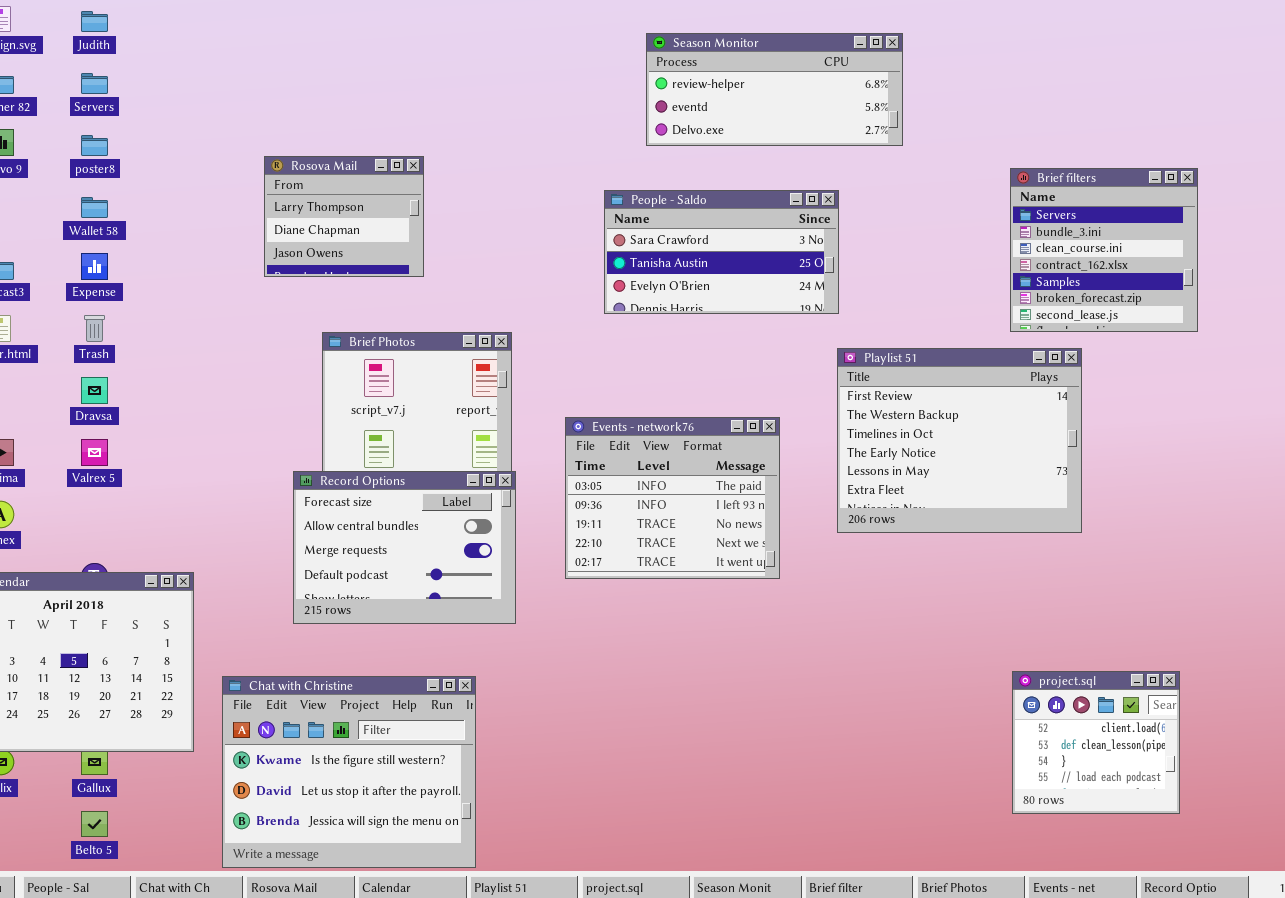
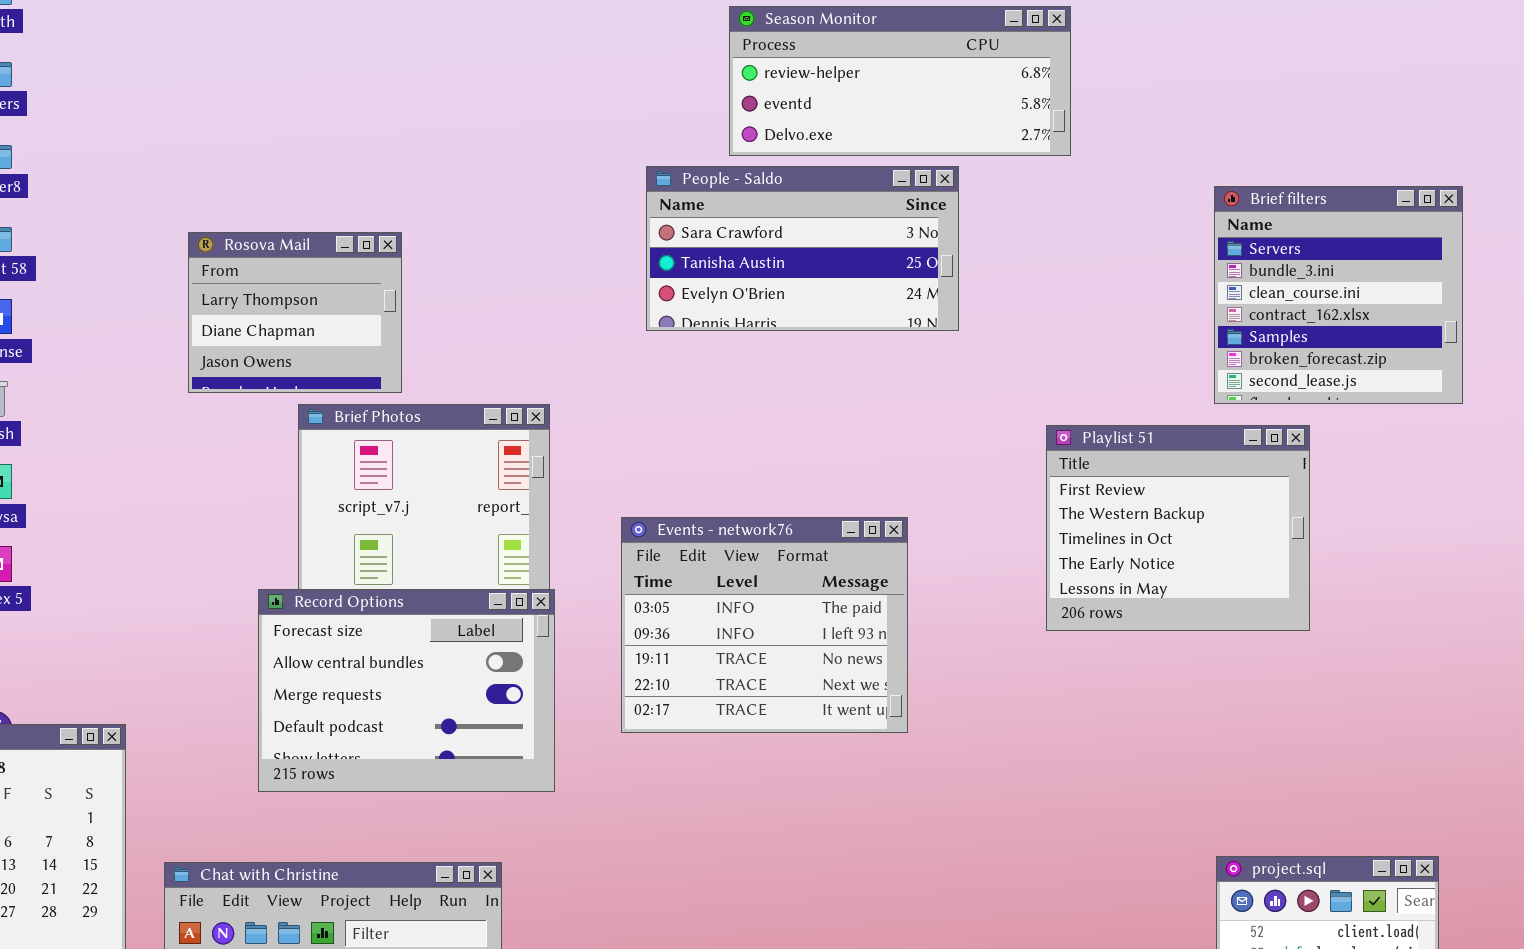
Rosova Mail: [264,156,424,277] -> [188,232,402,393], moved
People - Saldo: [604,190,839,314] -> [646,166,959,331], moved
Playlist 51: [837,348,1082,533] -> [1046,425,1310,631], resized

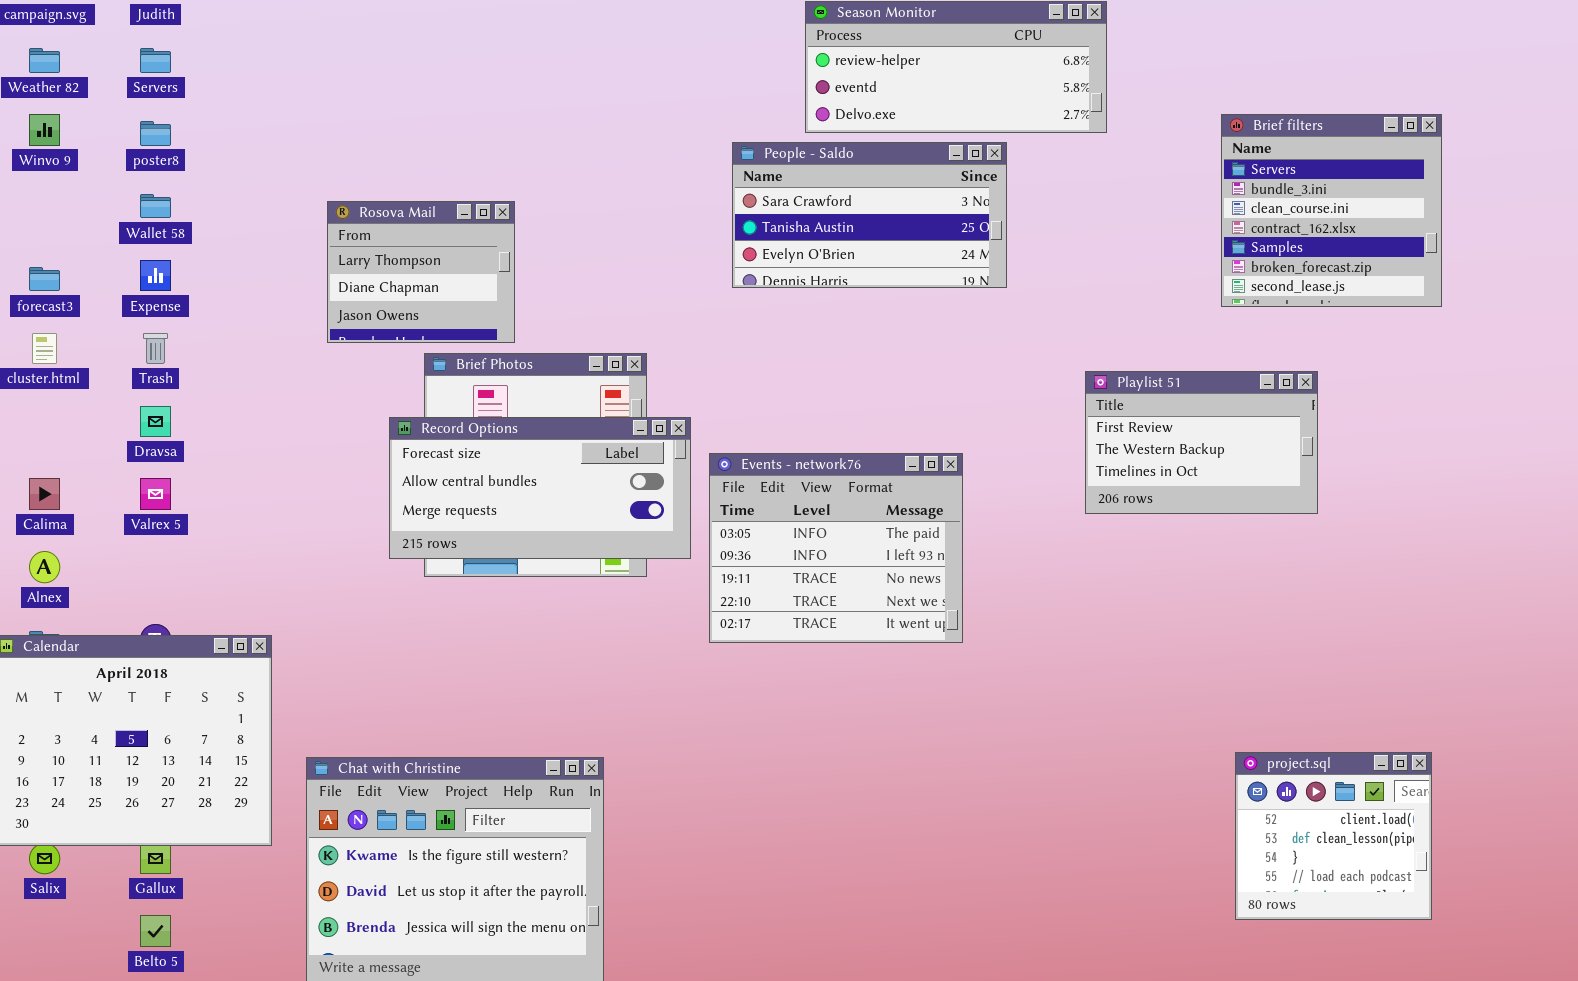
Brief filters: [1214,186,1463,404] -> [1221,114,1442,307], moved
Playlist 51: [1046,425,1310,631] -> [1085,371,1318,514], resized
Record Options: [258,589,555,792] -> [389,417,691,559], moved, resized

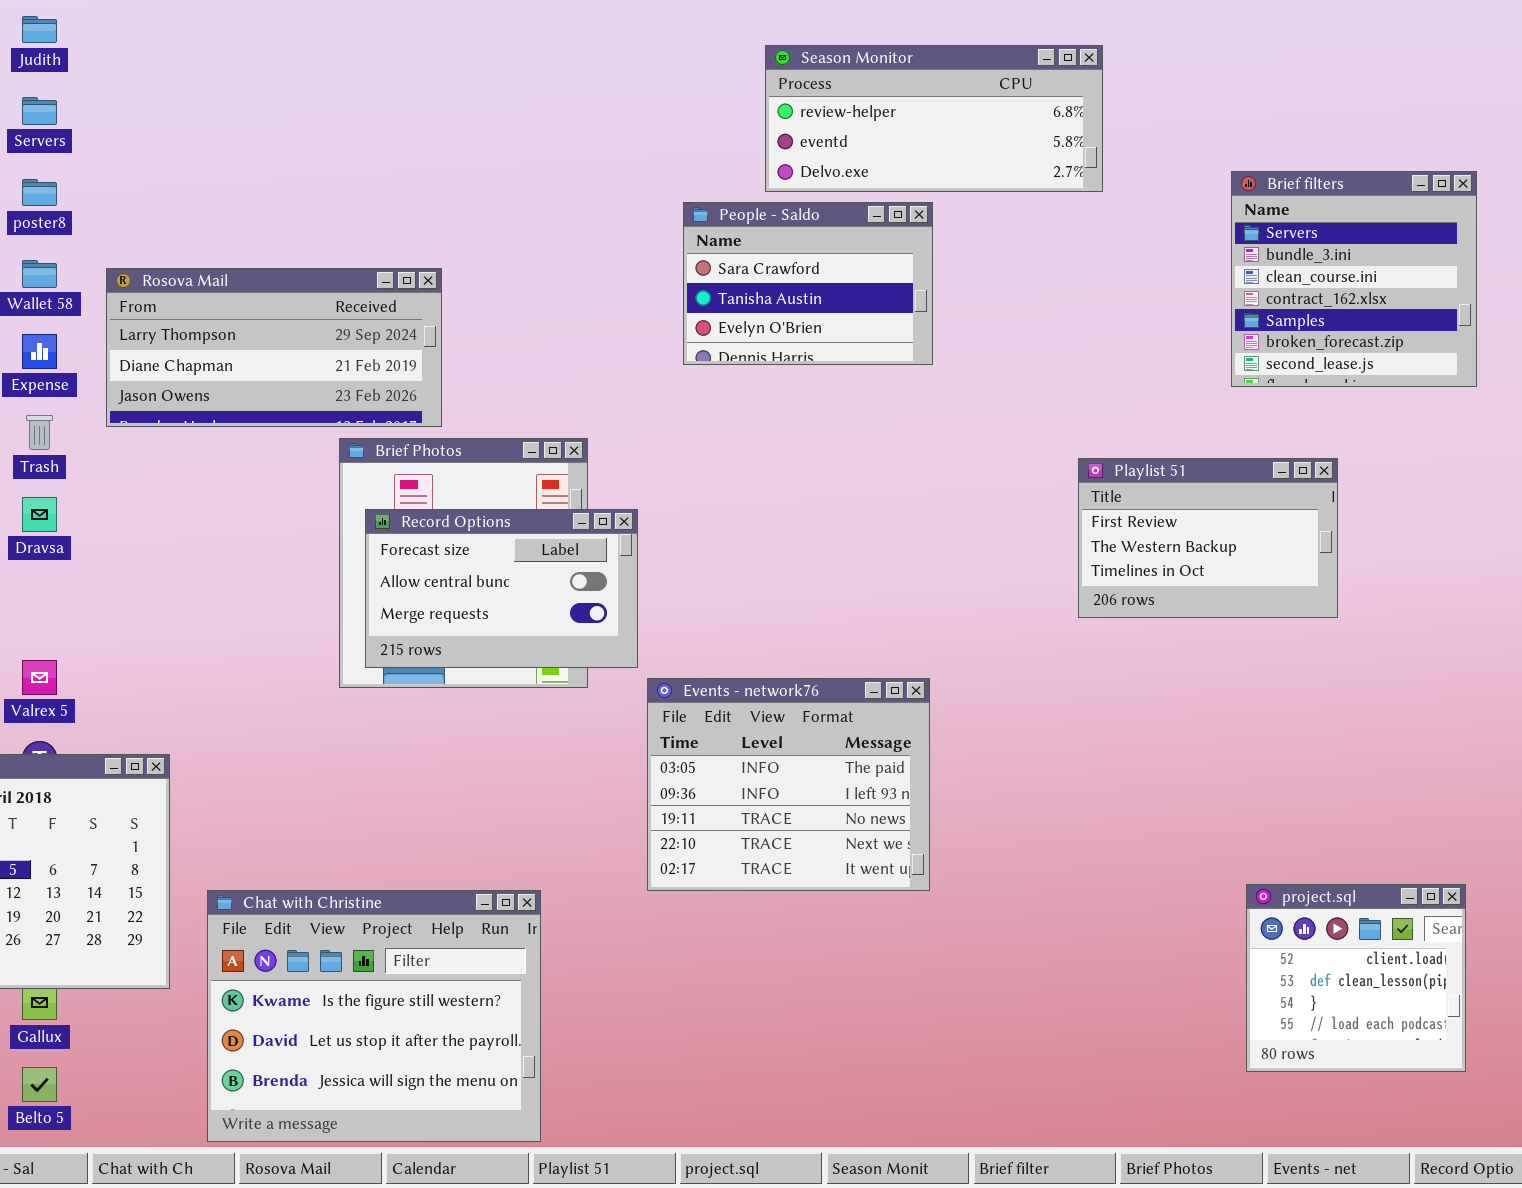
People - Saldo: [732,142,1007,288] -> [683,202,933,365], resized
Rosova Mail: [327,201,515,343] -> [106,268,442,427], resized
Record Options: [389,417,691,559] -> [365,509,638,668], resized
Events - network76: [709,453,963,643] -> [647,678,930,891], moved
Valrex 5: [140,478,171,510] -> [22,660,57,695], moved

